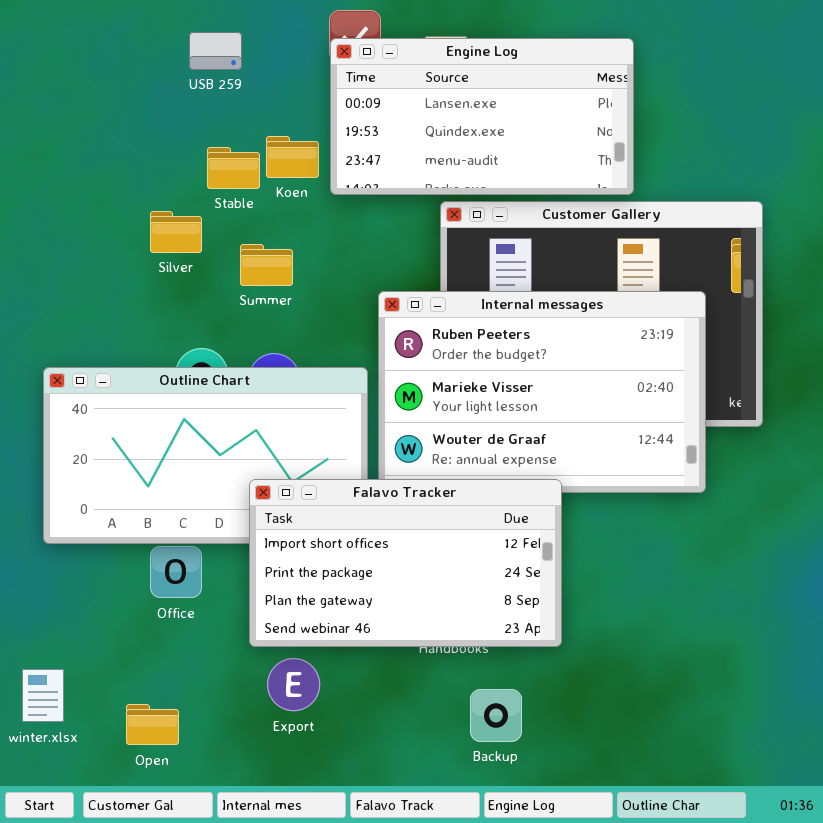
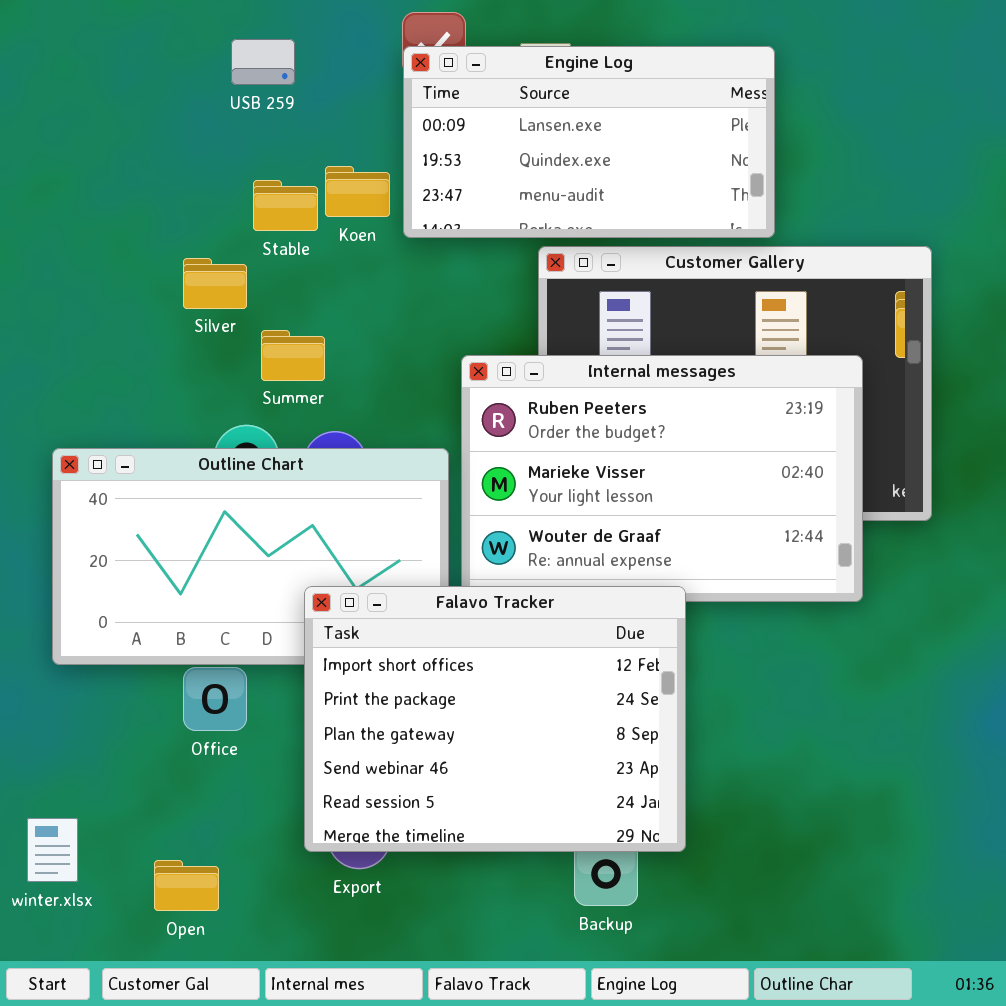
Summer: [240,244,293,286] -> [261,330,325,381], moved
Falavo Tracker: [249,479,562,647] -> [304,586,686,852], resized

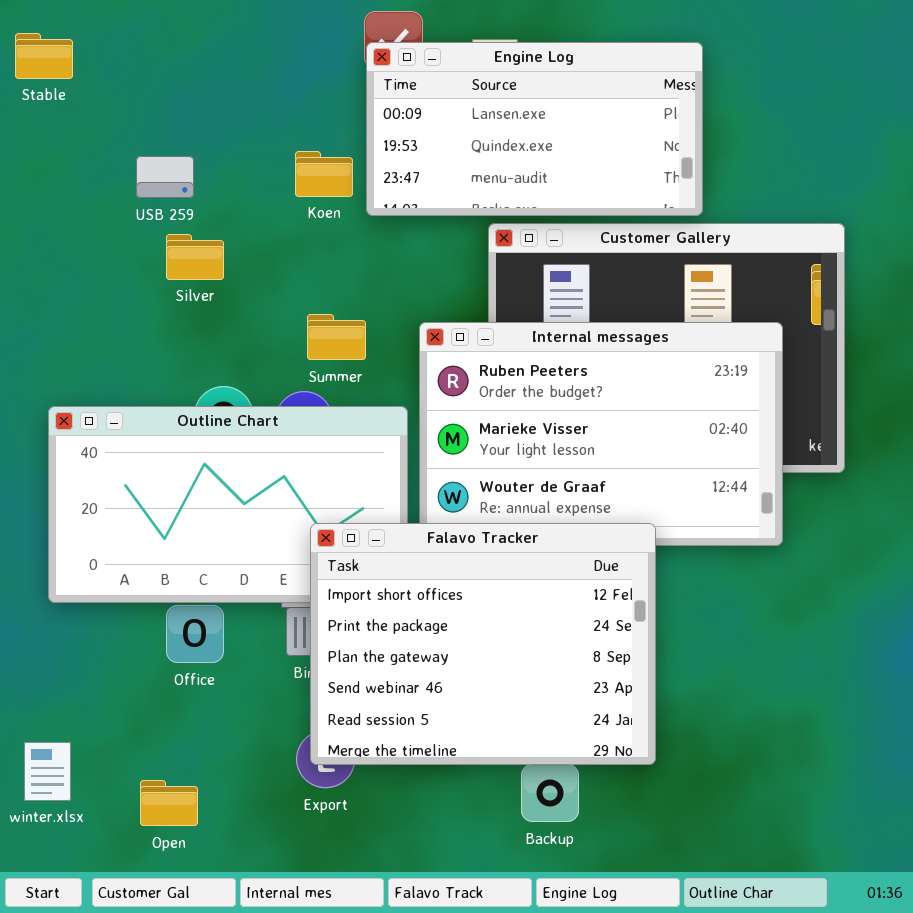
USB 259: [231,39,295,85] -> [136,156,194,198], moved
Stable: [253,180,318,231] -> [15,33,73,79], moved
Summer: [261,330,325,381] -> [307,314,366,360], moved
Falavo Tracker: [304,586,686,852] -> [310,523,656,765], moved

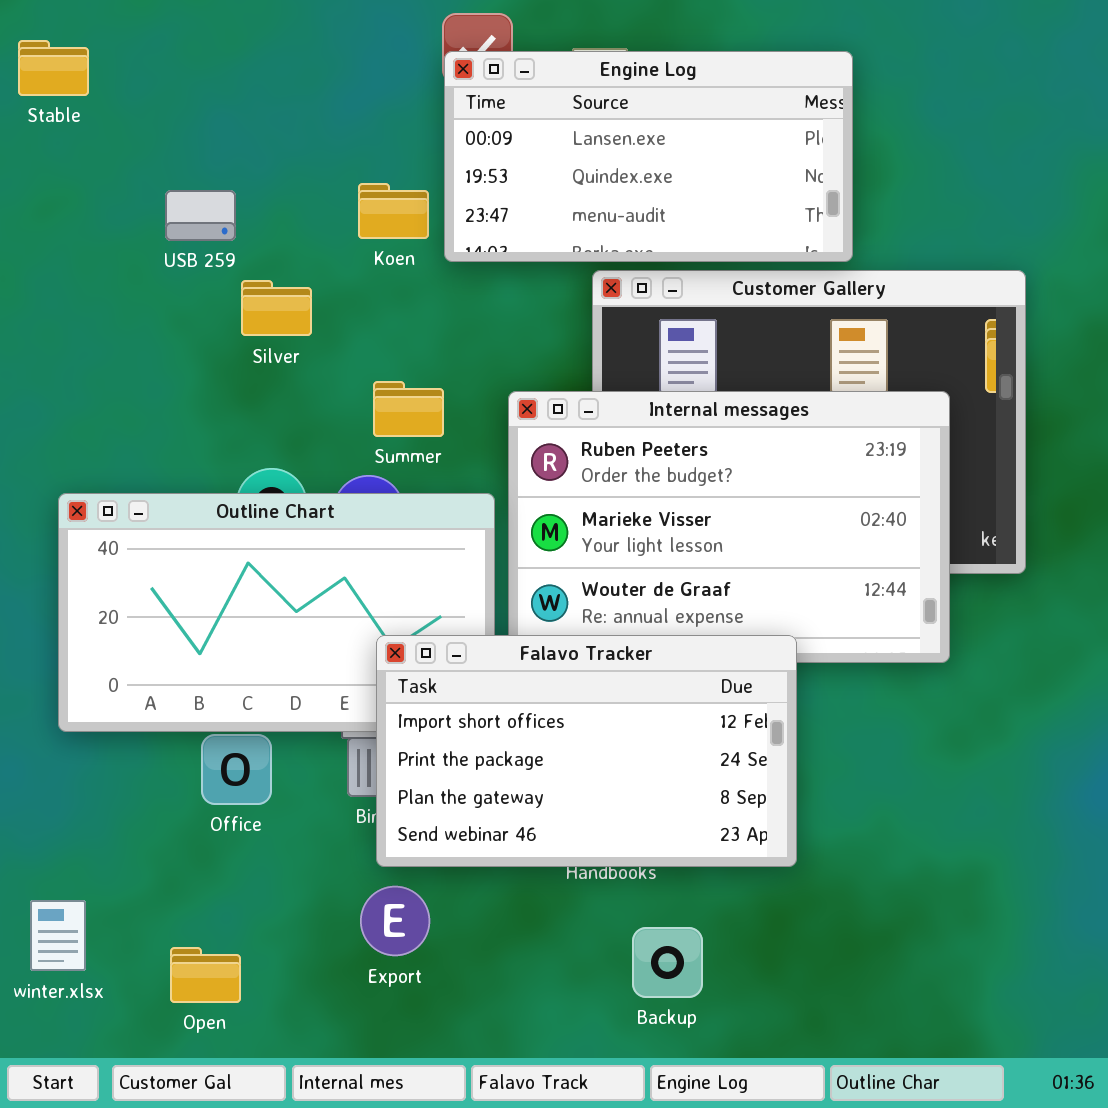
Silver: [166,234,224,280] -> [241,280,312,336], moved
Falavo Tracker: [310,523,656,765] -> [376,635,797,867], resized

